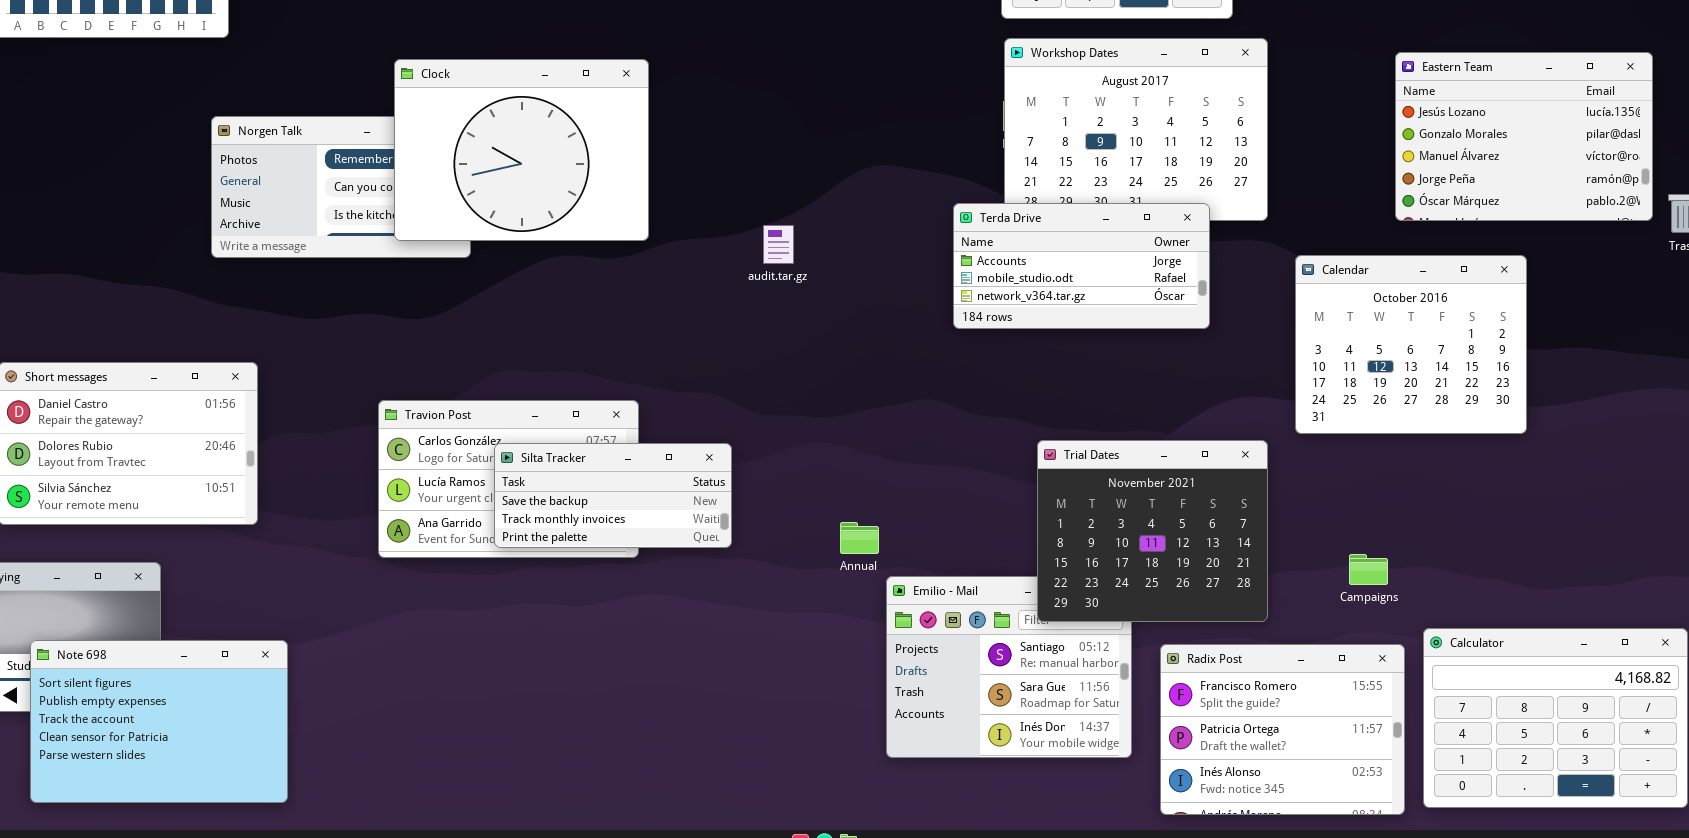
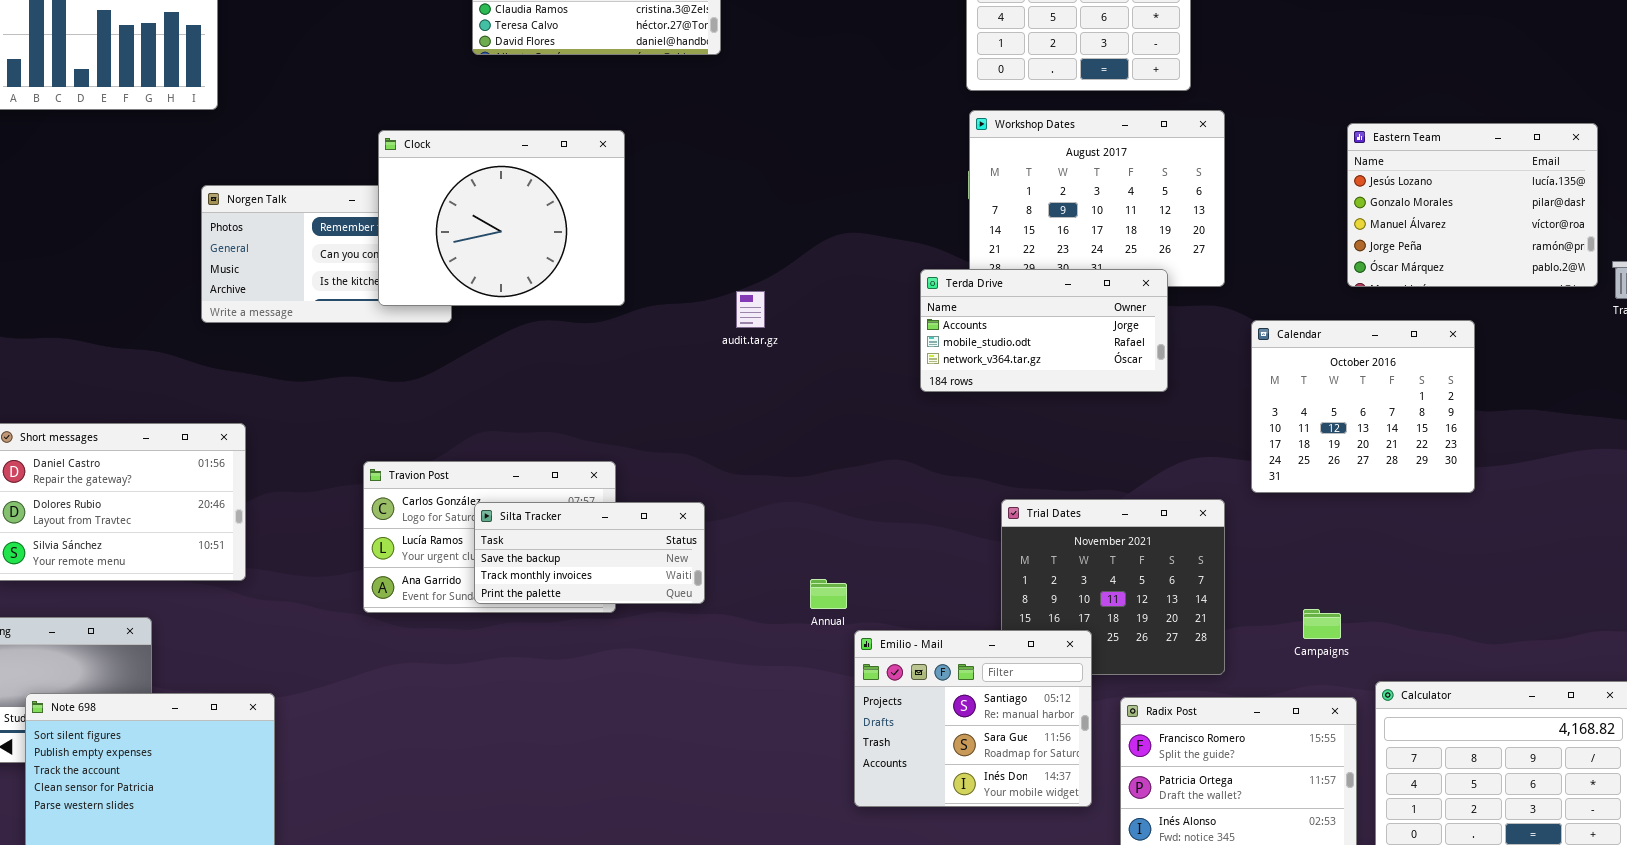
Emilio - Mail: [886,576,1132,758] -> [854,630,1092,807], raised

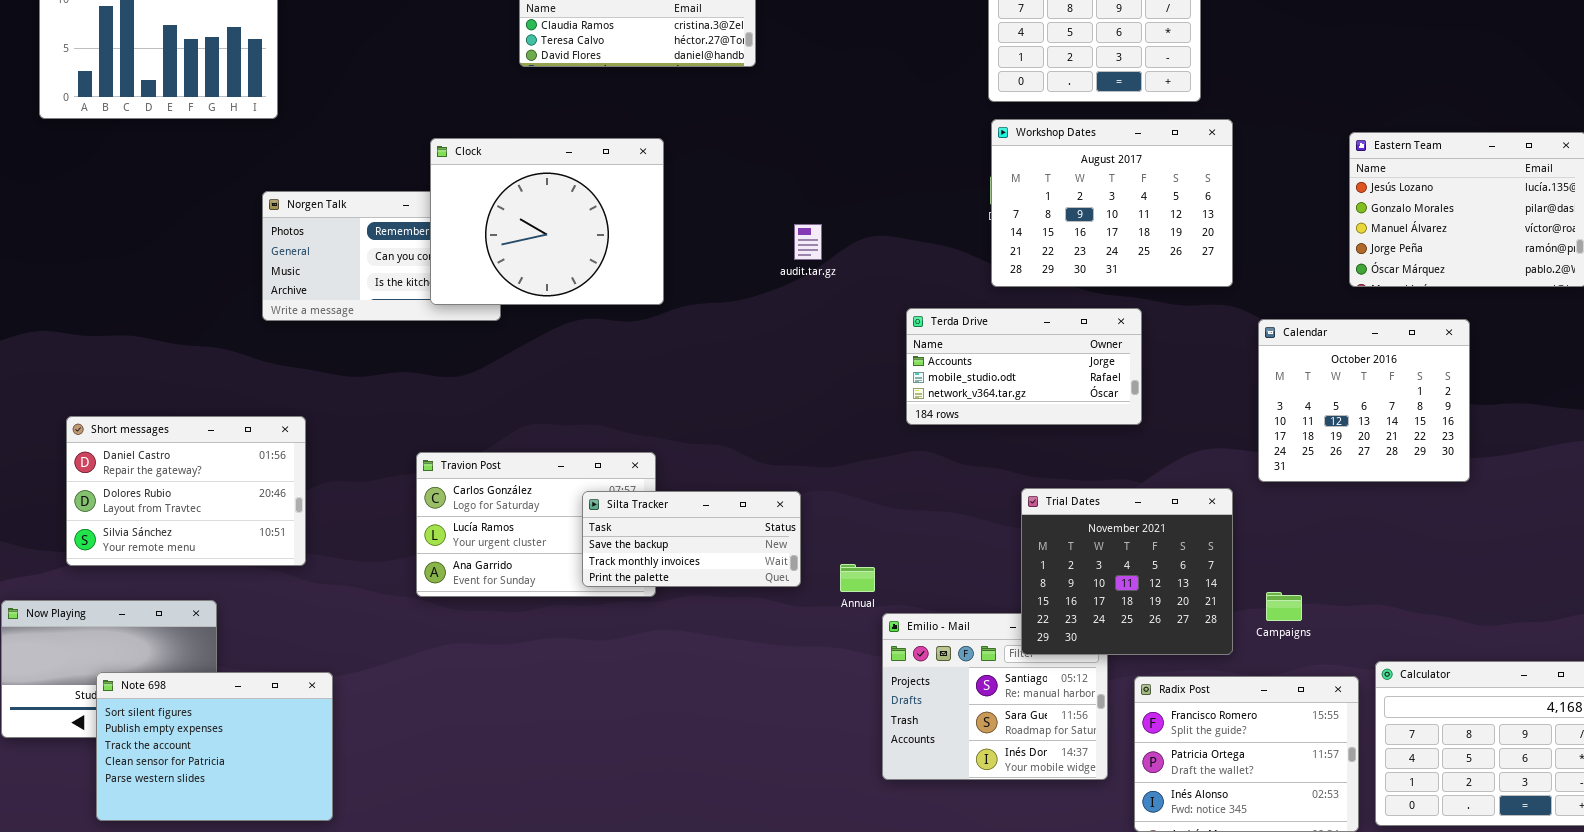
Terda Drive: [920,269,1168,392] -> [906,308,1142,425], moved
audit.tar.gz: [736,291,765,328] -> [794,224,822,260], moved
Trial Dates: [1001,499,1225,675] -> [1021,488,1233,655], raised
Silta Tracker: [474,502,705,604] -> [582,491,801,587], moved
Campaigns: [1303,609,1341,639] -> [1266,592,1302,621], moved

